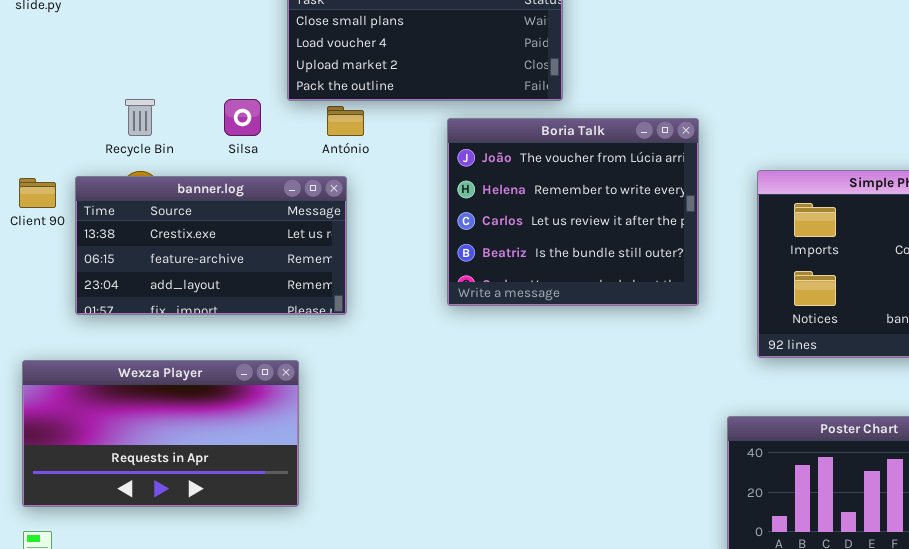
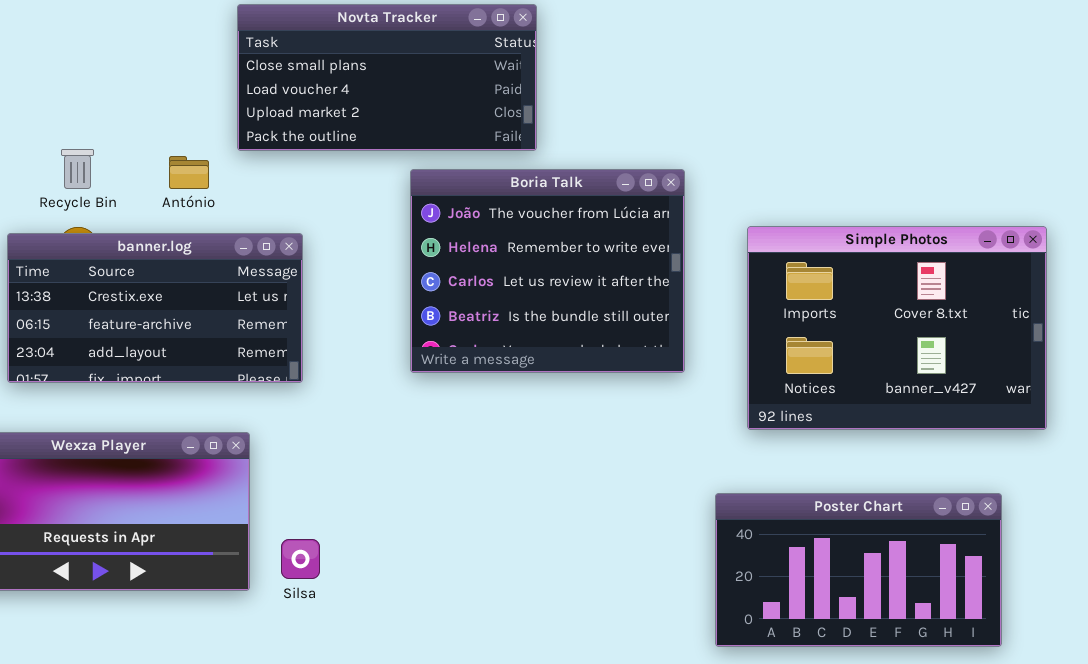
Silsa: [224,99,261,136] -> [281,539,320,579], moved
António: [327,106,364,136] -> [169,156,209,189], moved

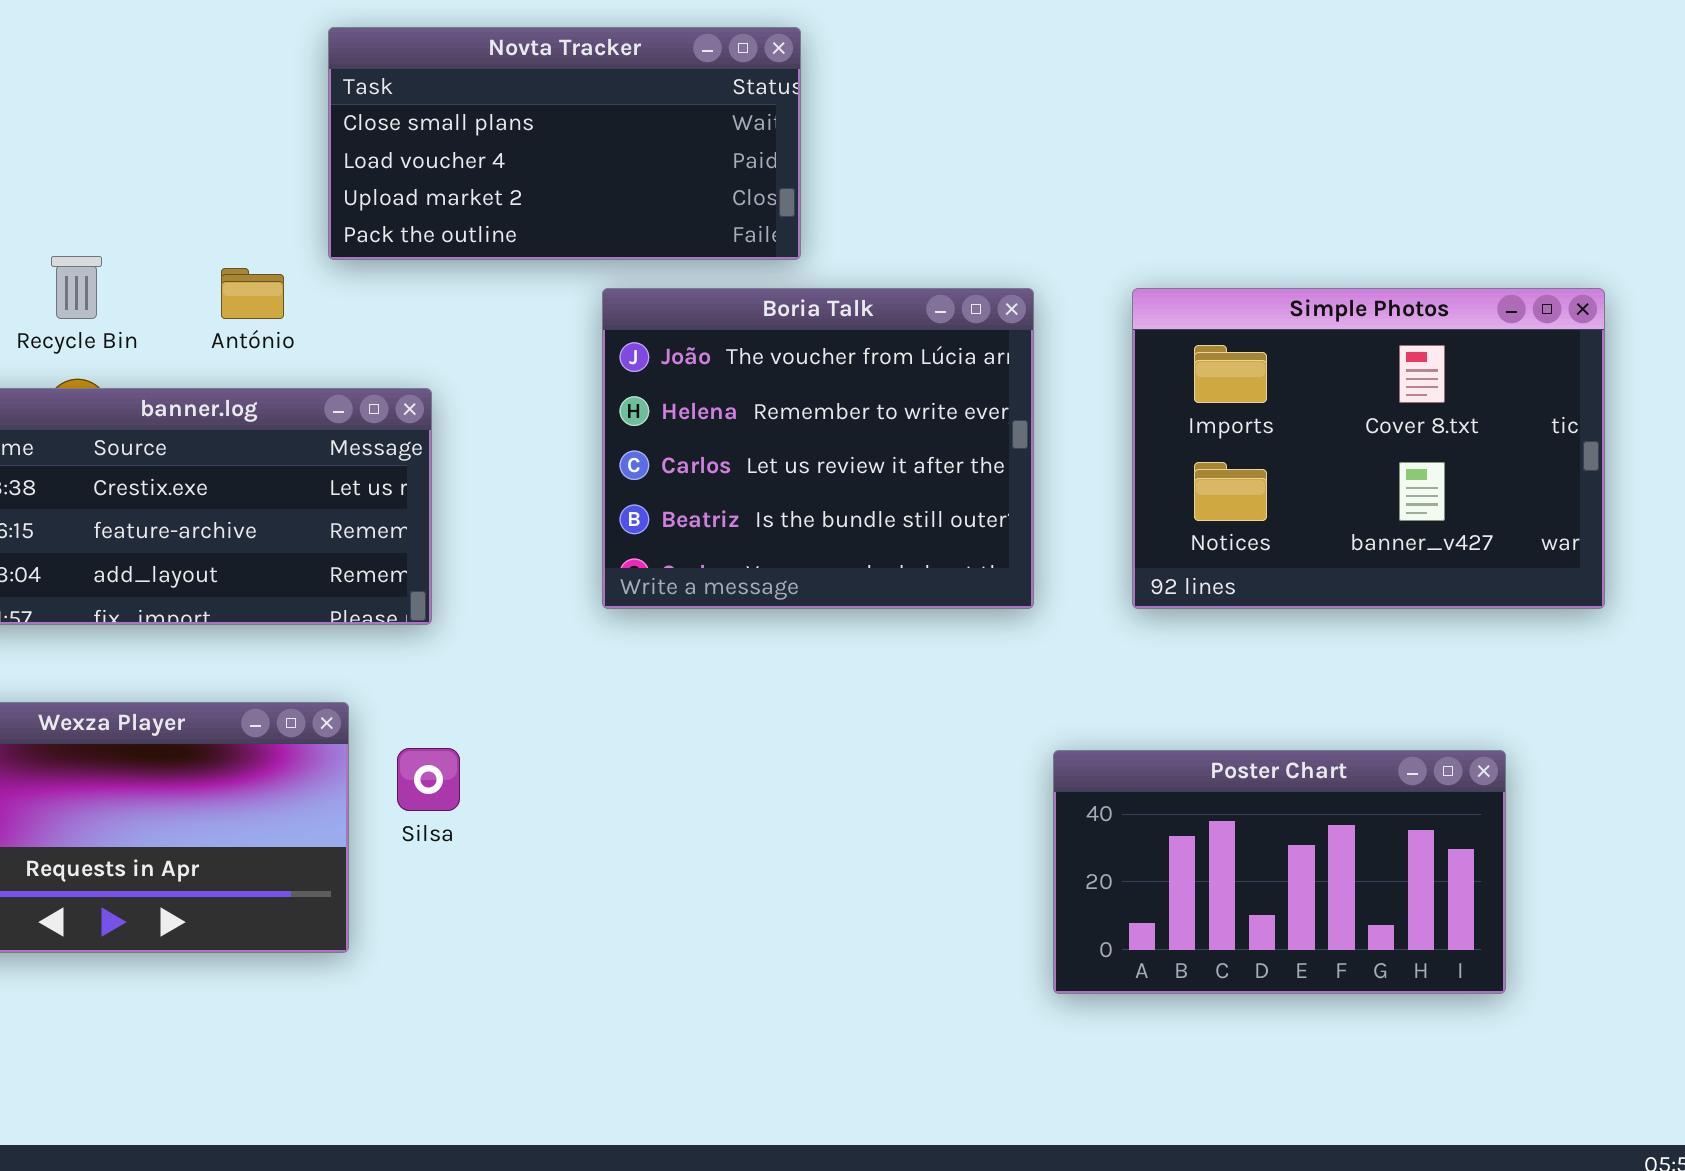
Simple Photos: [747,226,1047,430] -> [1132,288,1605,609], moved
Poster Chart: [715,493,1002,647] -> [1053,750,1506,994], moved
Silsa: [281,539,320,579] -> [397,748,460,811], moved

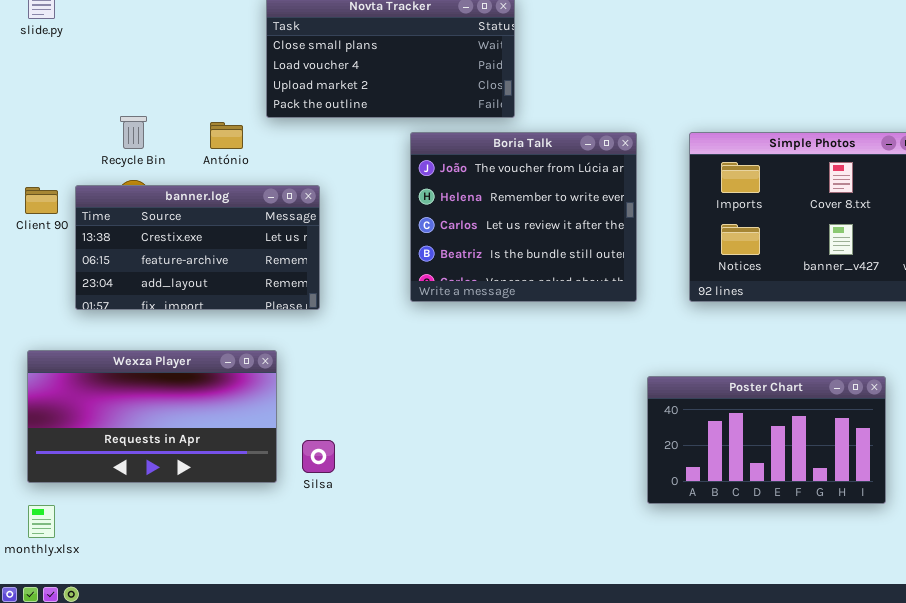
Silsa: [397,748,460,811] -> [302,440,335,473], moved

